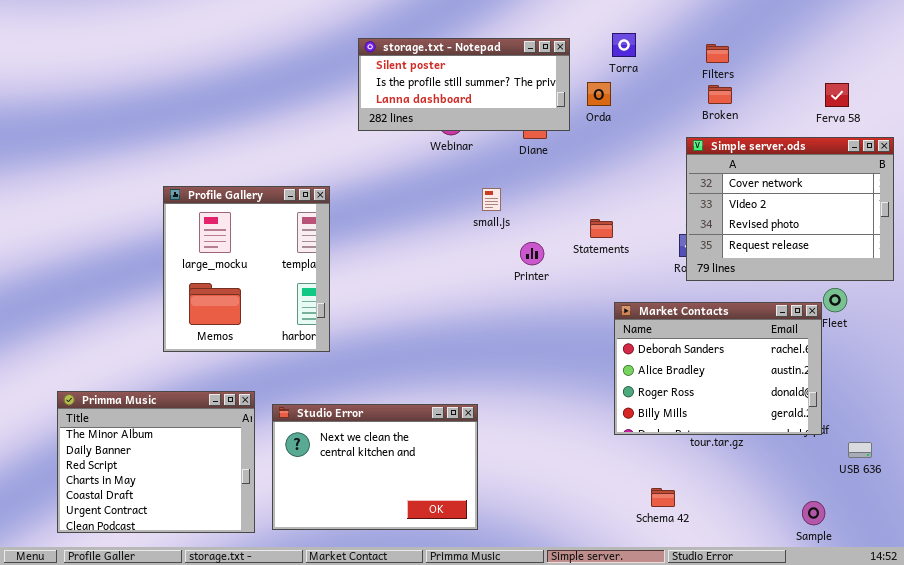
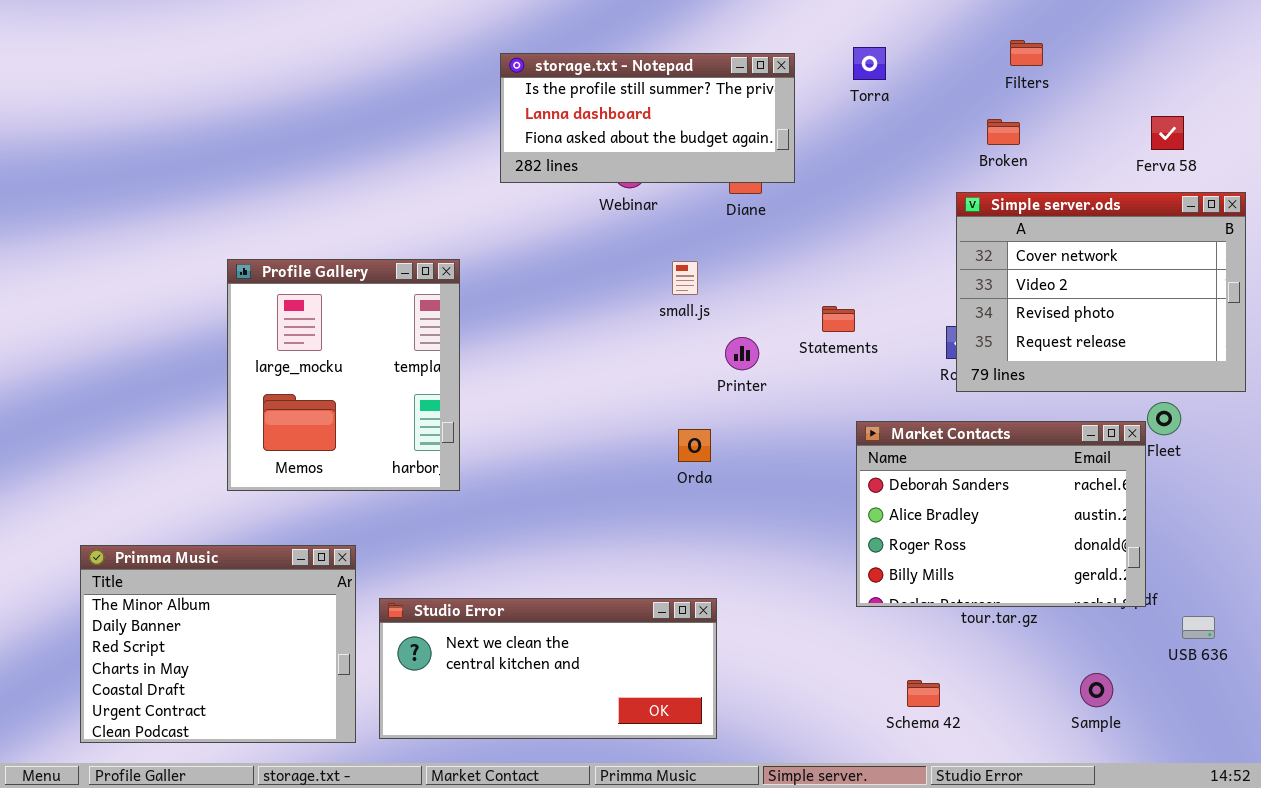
storage.txt - Notepad: [358,38,570,131] -> [500,53,795,183], scrolled down 1 row
Filters: [706,44,729,63] -> [1010,40,1043,66], moved
Orda: [587,82,611,106] -> [678,429,711,462], moved
Studio Error: [272,404,478,530] -> [379,598,717,739], resized
Sample: [802,501,825,525] -> [1080,673,1113,707], moved

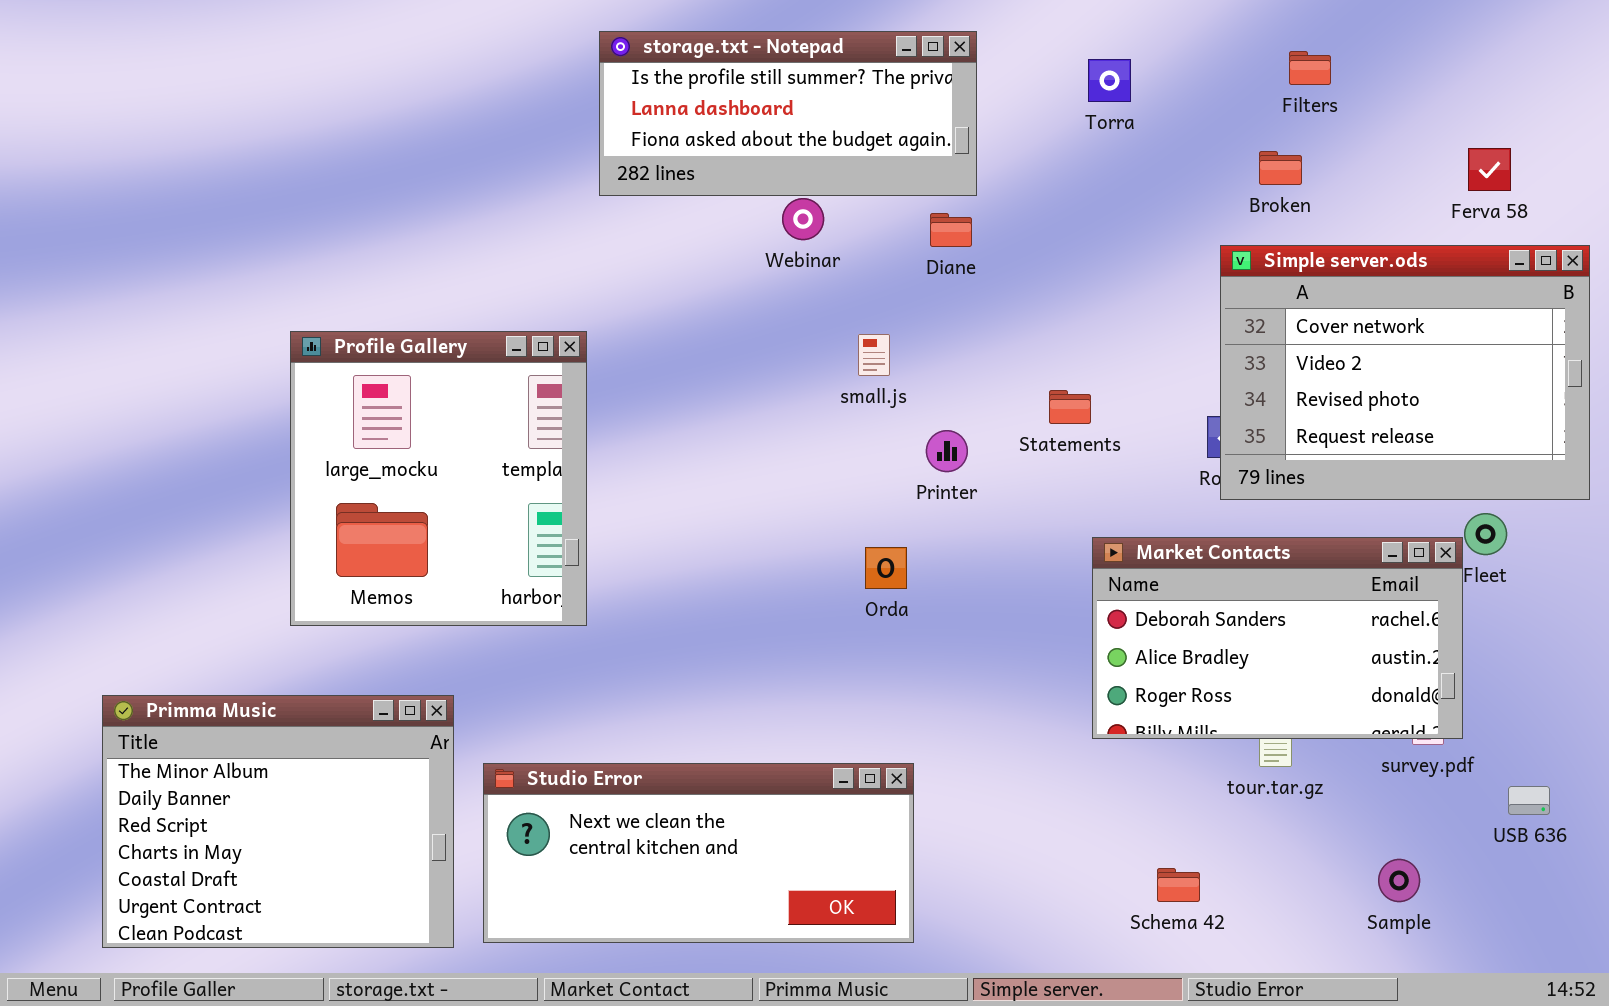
storage.txt - Notepad: [500,53,795,183] -> [599,31,977,196], moved
Market Contacts: [856,421,1146,607] -> [1092,537,1463,739], resized

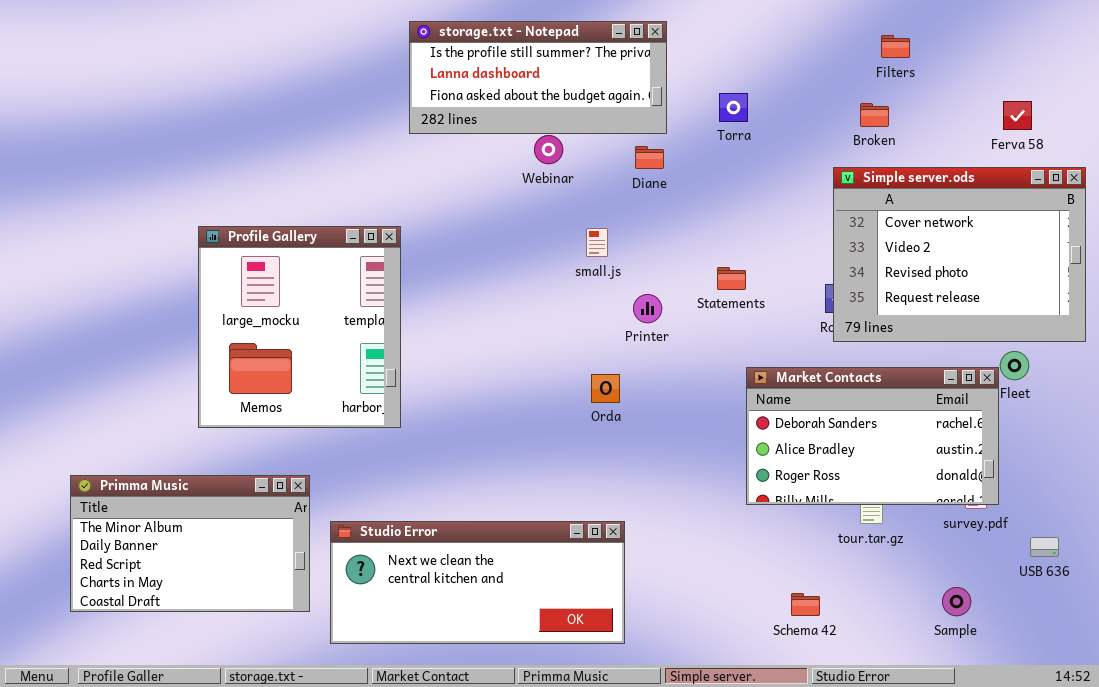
Torra: [1088,59,1131,102] -> [719,93,748,122], moved
Primma Music: [102,695,454,948] -> [70,475,310,612], resized

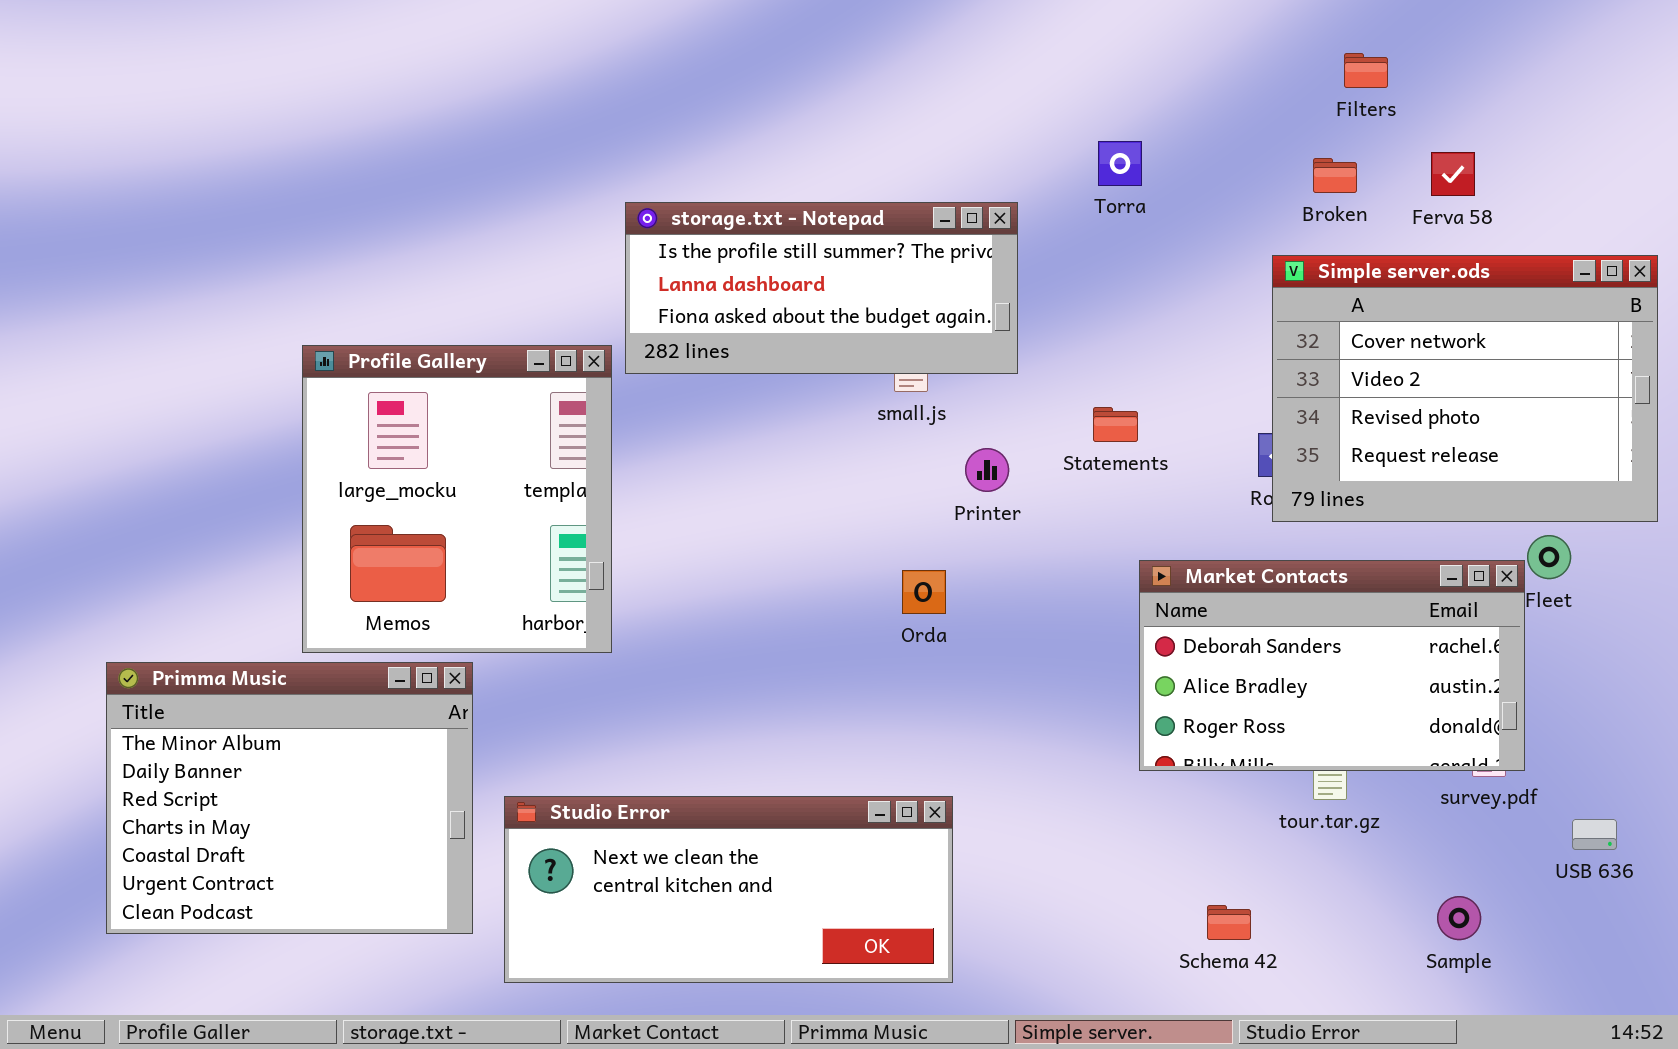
storage.txt - Notepad: [409,21,667,134] -> [625,202,1018,374], moved
Ferva 58: [1003,101,1032,130] -> [1431,152,1475,196], moved
Primma Music: [70,475,310,612] -> [106,662,473,934], resized

